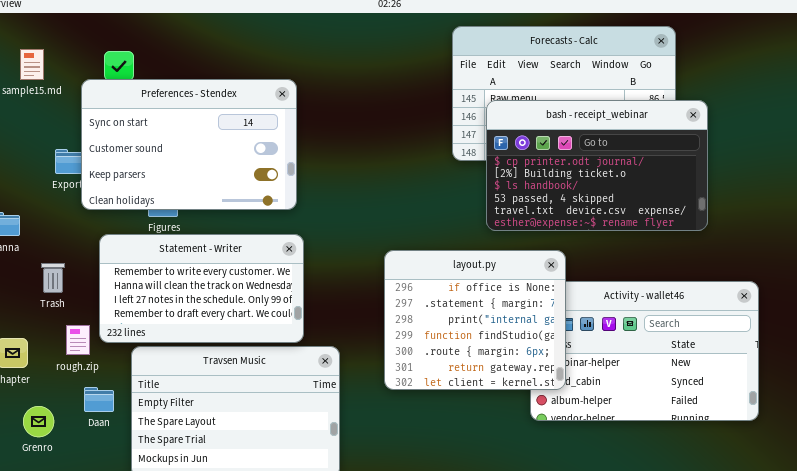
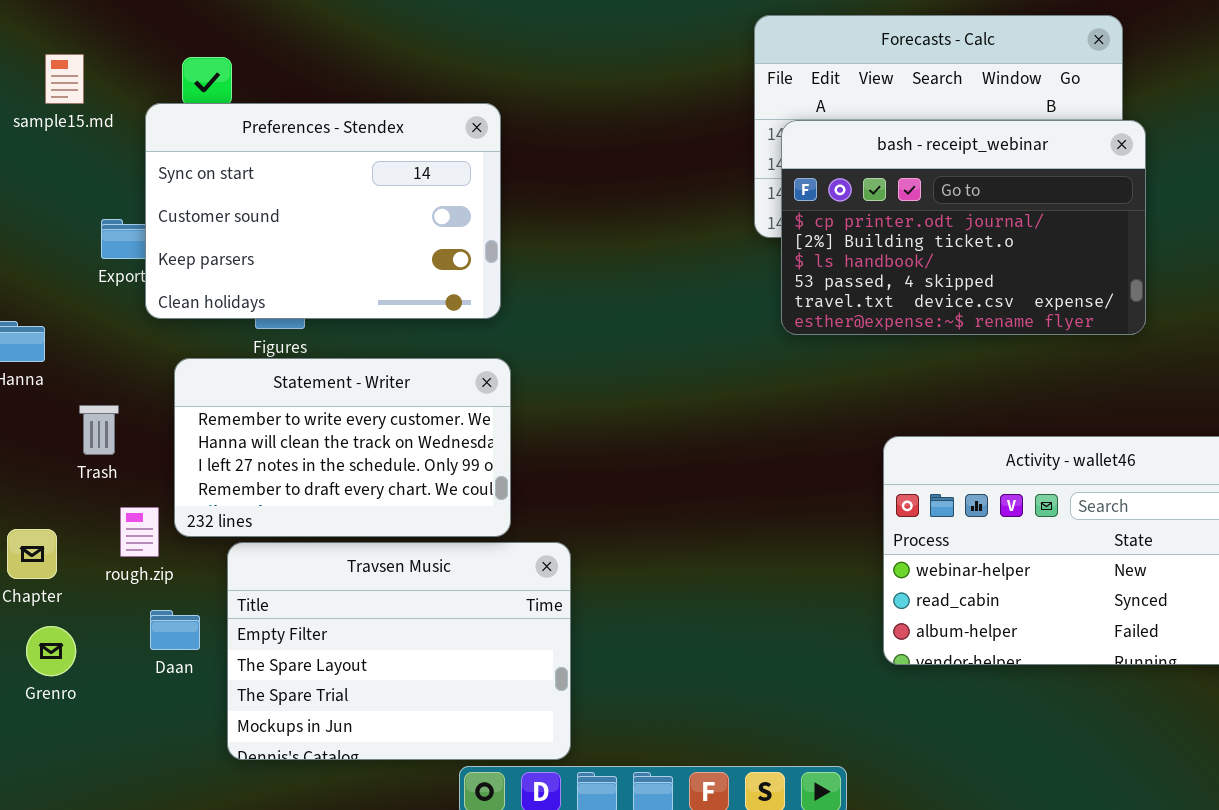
bash - receipt_webinar: [486,100,708,231] -> [781,120,1146,335], moved
layout.py: [384,250,566,390] -> none, closed
Grenro: [23,406,54,437] -> [26,626,76,676], moved

